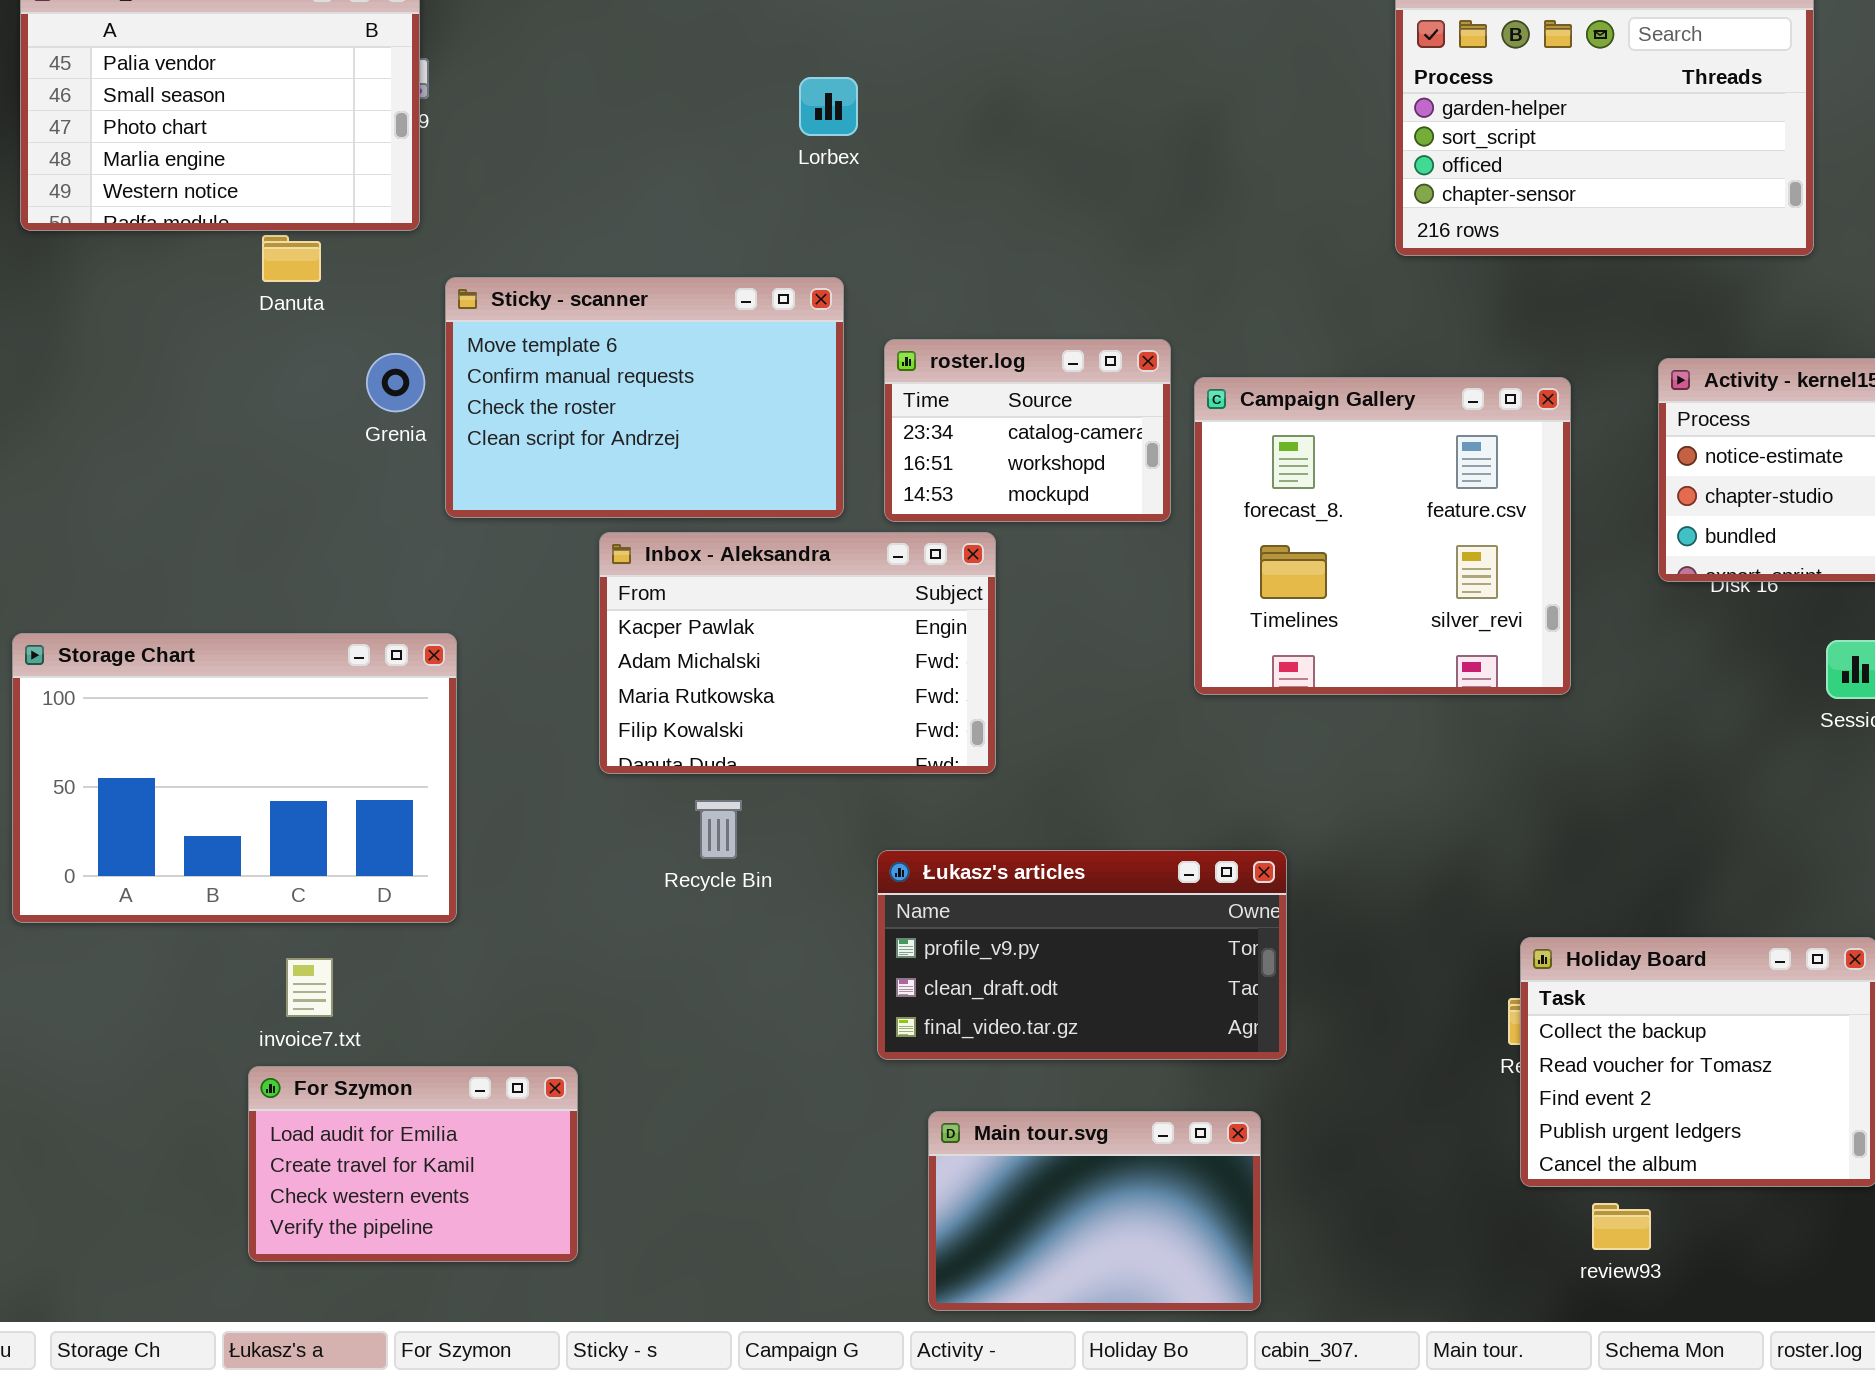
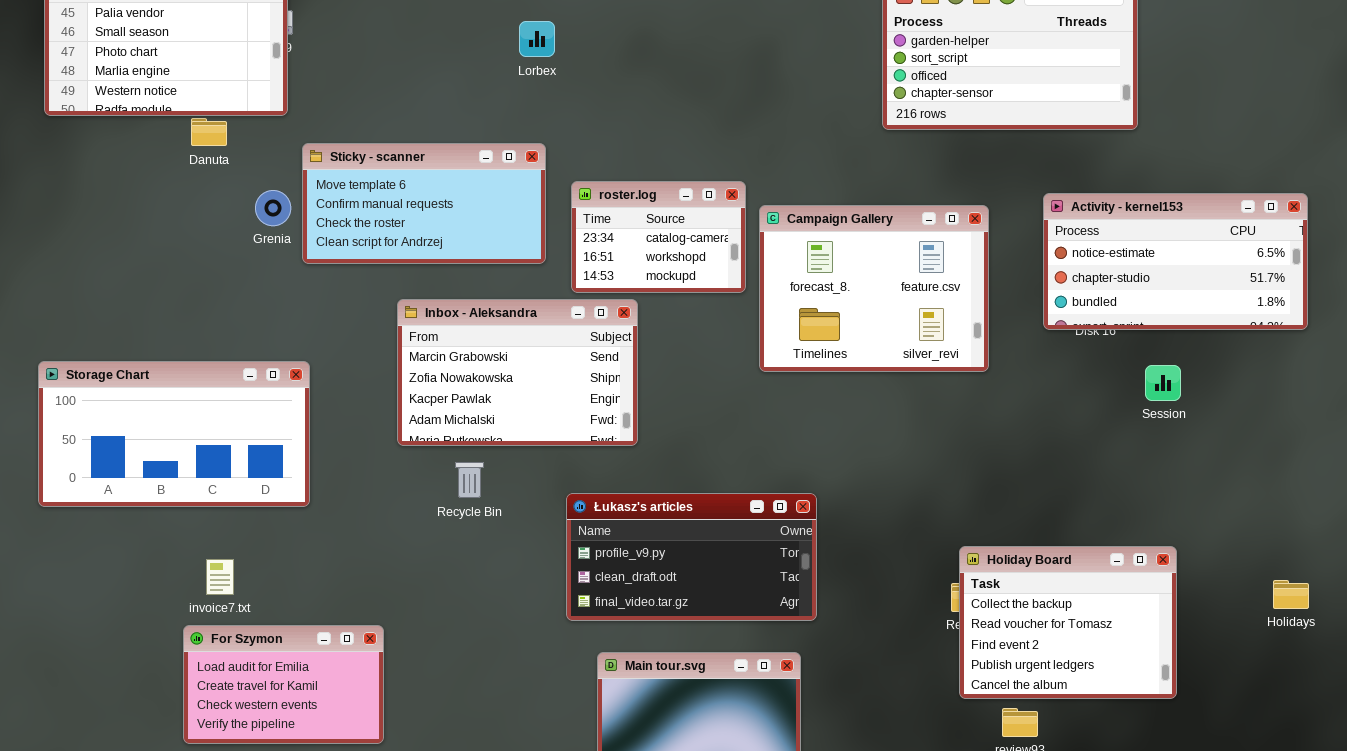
Sticky - scanner: [445,277,844,518] -> [302,143,546,264], resized
Campaign Gallery: [1194,377,1571,695] -> [759,205,989,372], resized
Inbox - Aleksandra: [599,532,996,774] -> [397,299,638,446], scrolled up 2 rows
Storage Chart: [12,633,457,923] -> [38,361,310,507], resized

